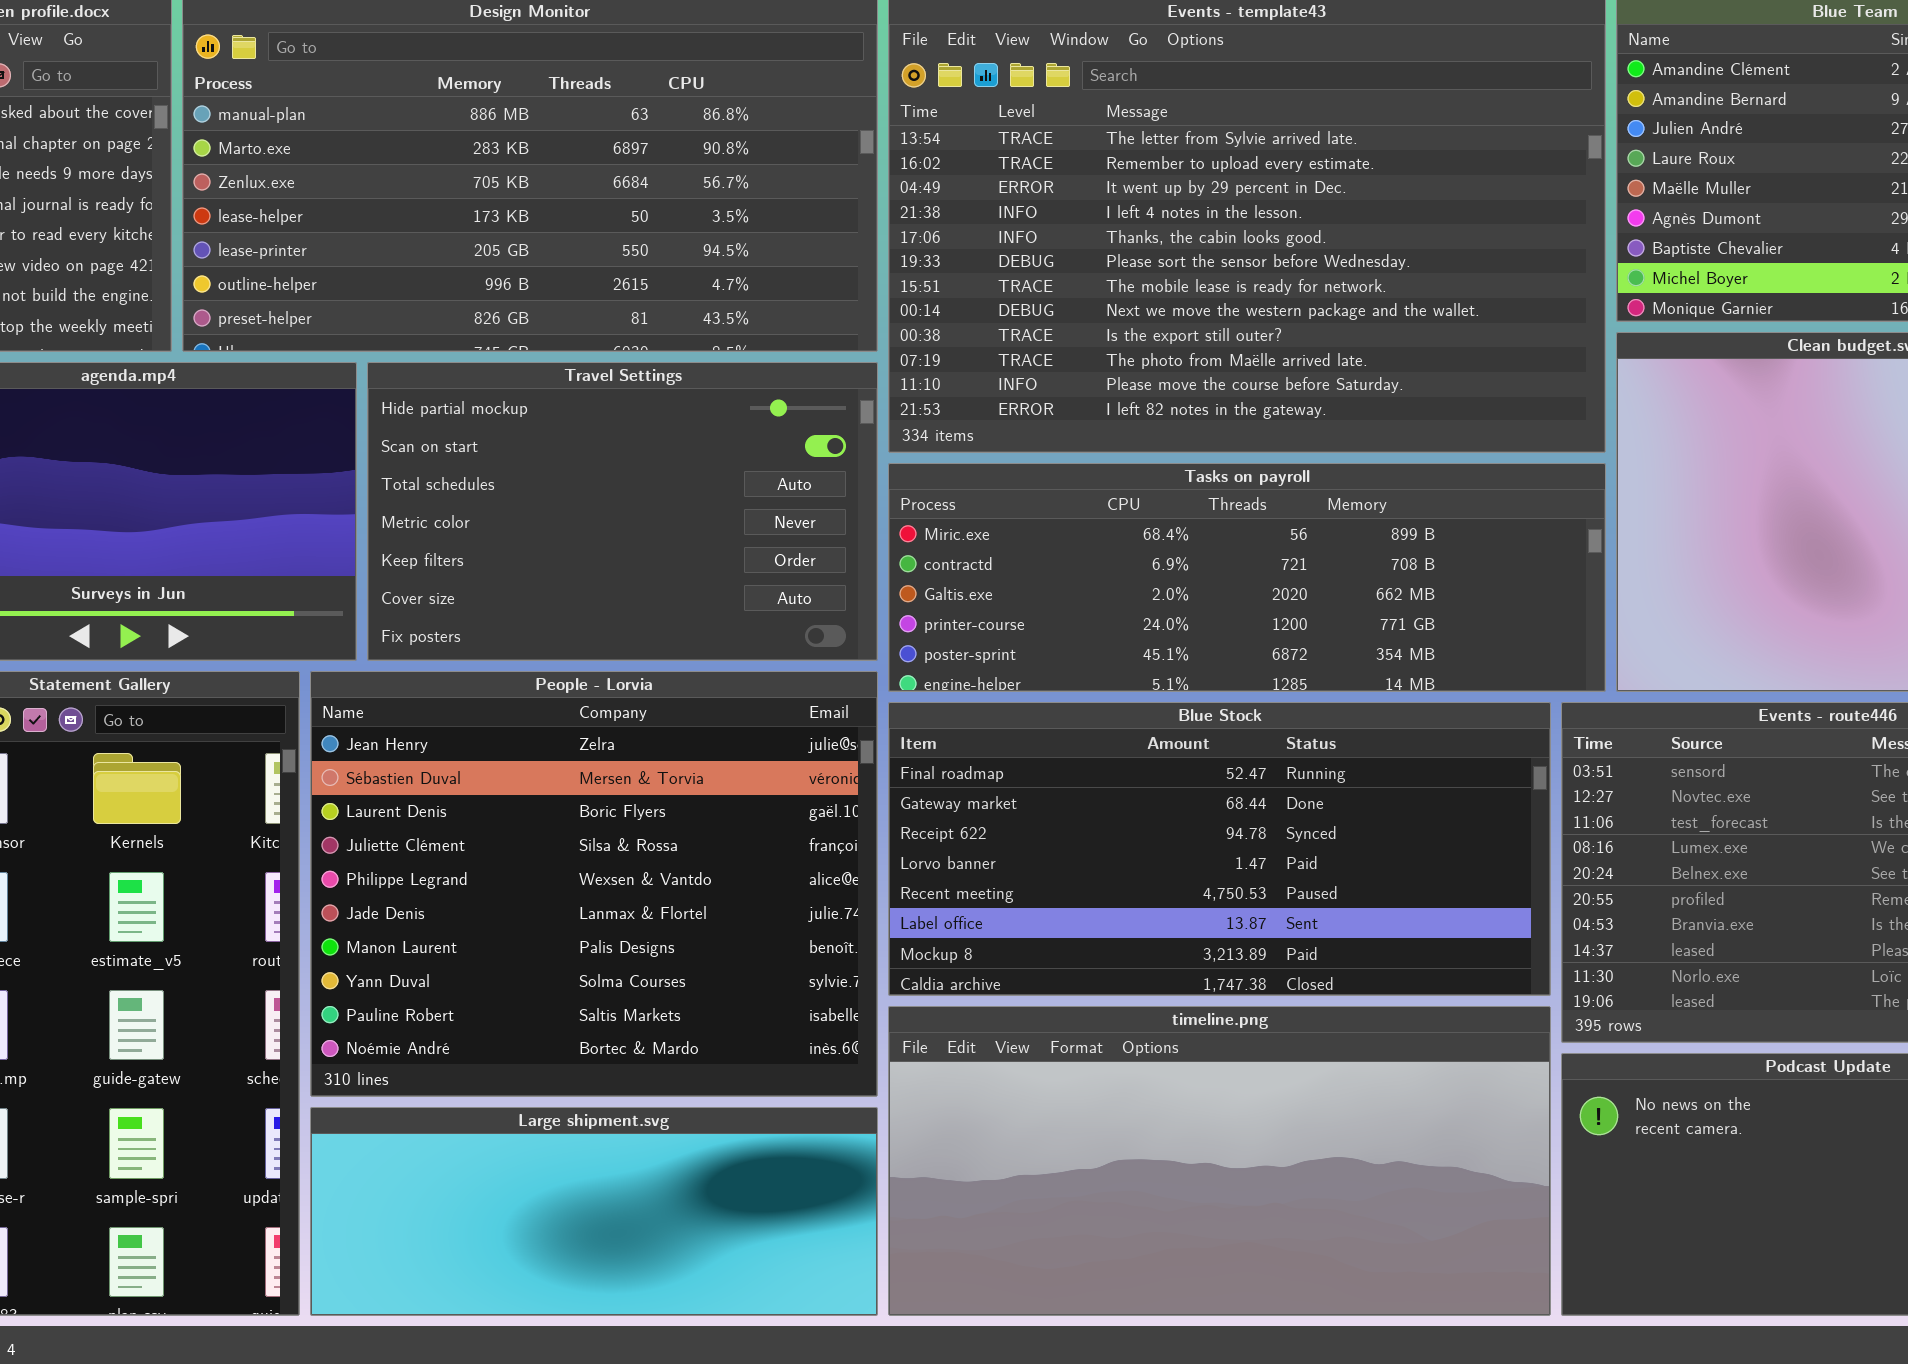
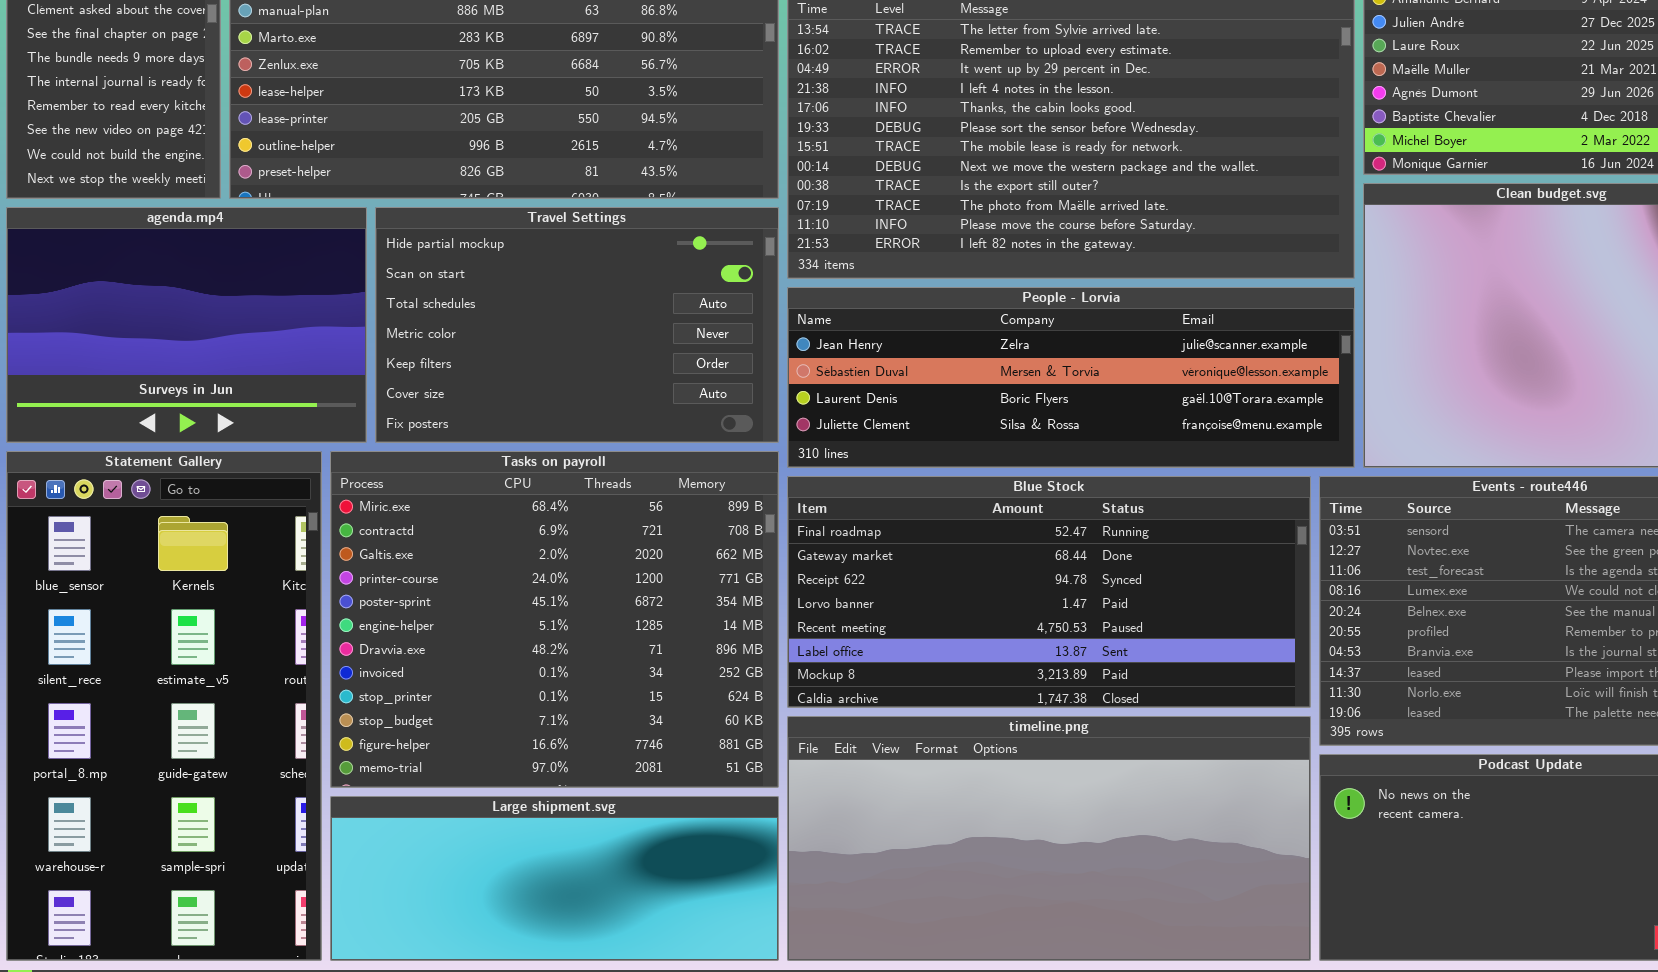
Tasks on payroll: [888,463,1606,692] -> [330,451,779,788], moved, resized
People - Lorvia: [310,671,878,1097] -> [787,287,1355,468], moved, resized

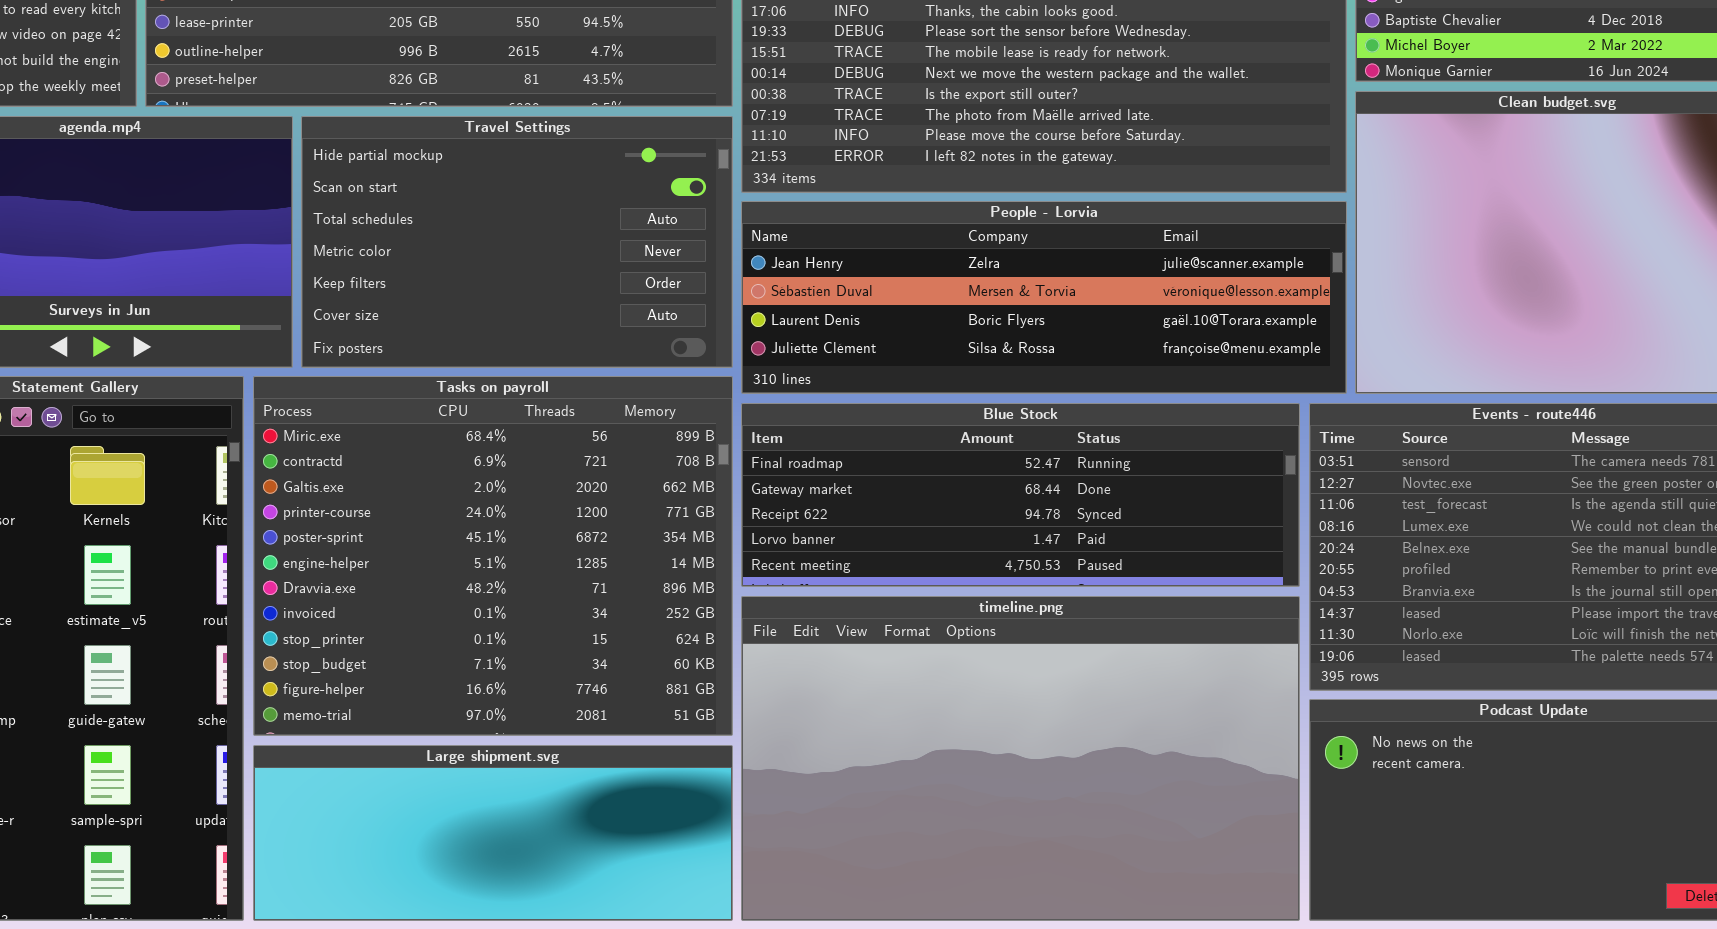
Blue Stock: [787,476,1311,708] -> [741,403,1300,587], resized
timeline.png: [787,716,1311,961] -> [741,596,1300,921], resized

